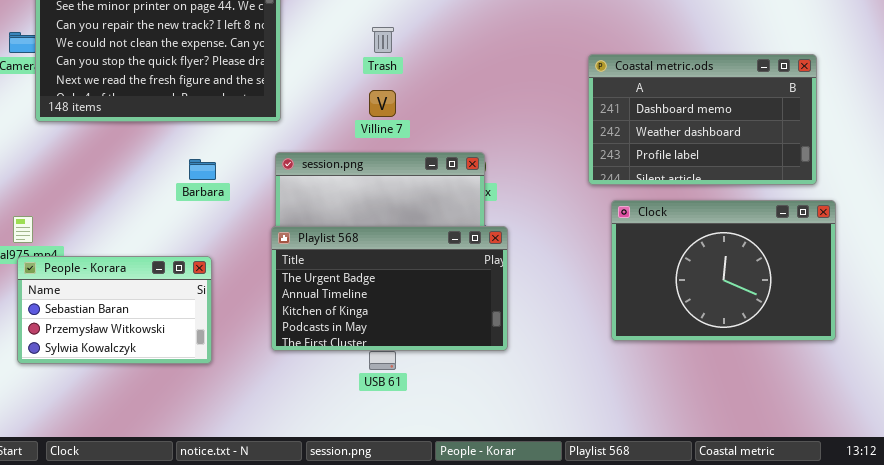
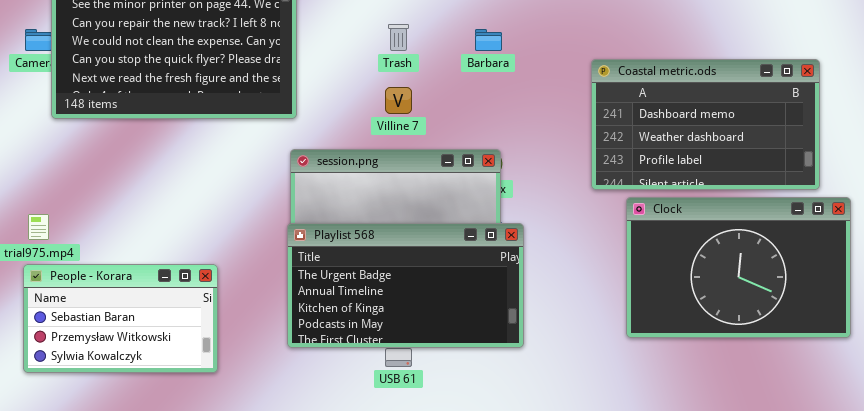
Coastal metric.ods: [588,54,817,185] -> [591,59,820,190], moved
Barbara: [189,159,216,180] -> [475,29,502,51], moved
People - Korara: [17,256,212,364] -> [23,264,218,373], moved

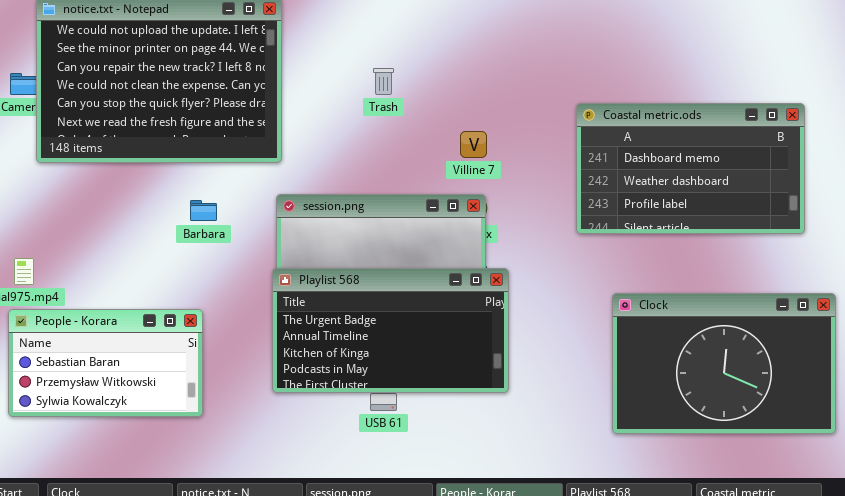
Barbara: [475,29,502,51] -> [190,200,217,221], moved
Villine 7: [385,87,412,114] -> [460,131,487,158], moved
Clock: [626,197,851,338] -> [612,293,836,434], moved

